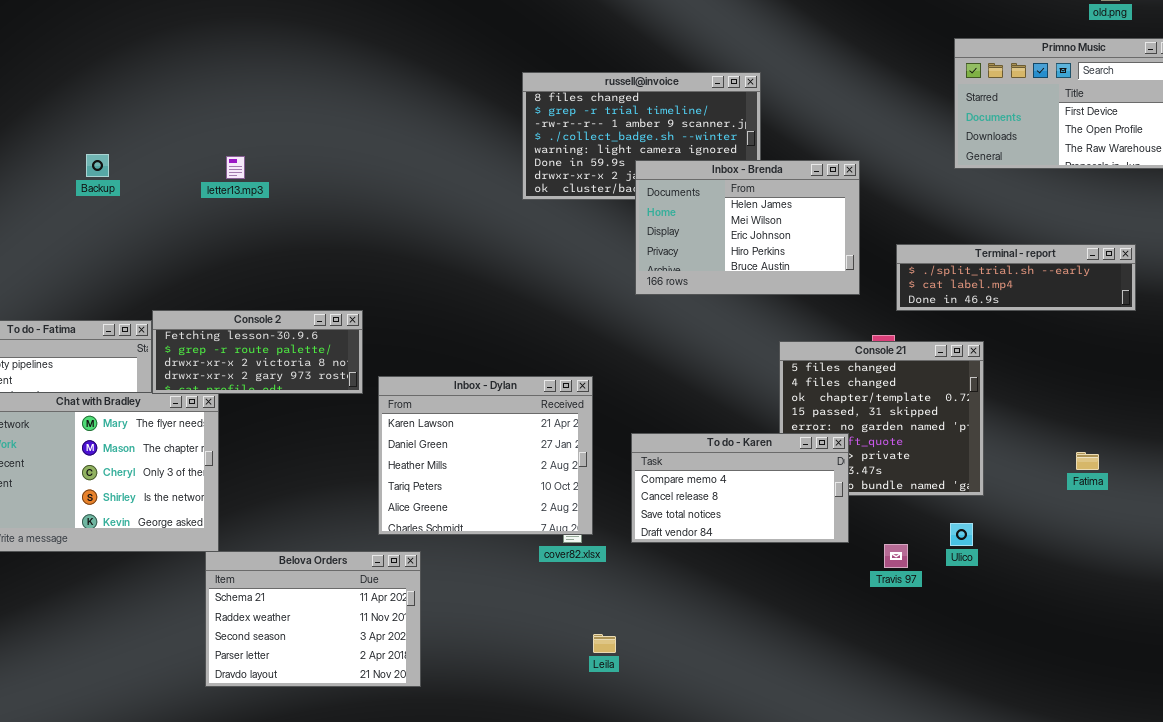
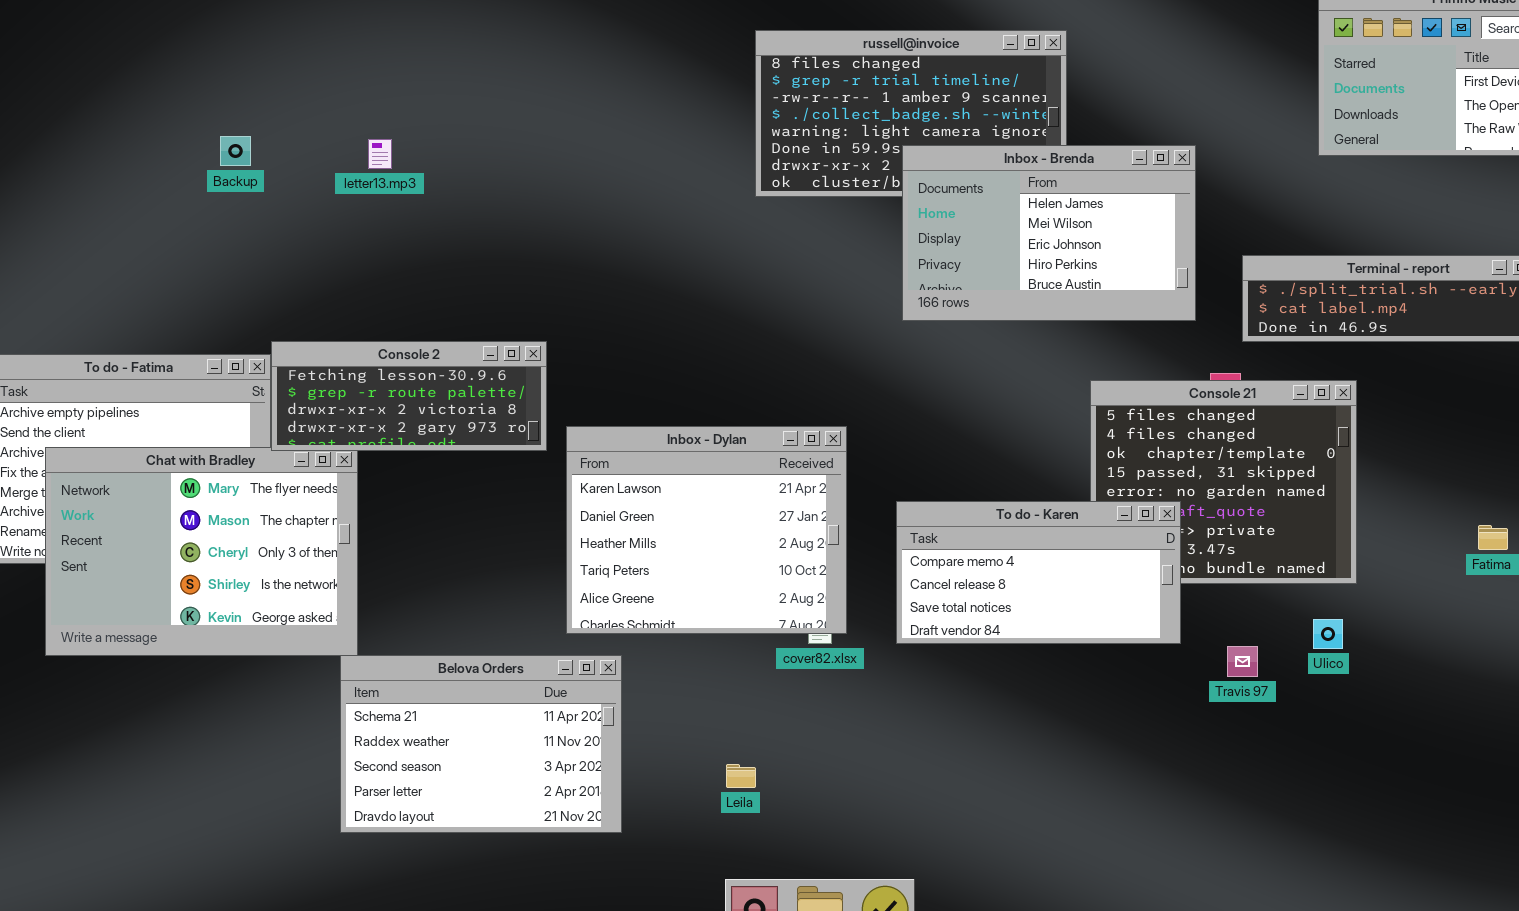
Backup: [86,154,109,177] -> [220,136,251,166], moved
Leila: [593,634,616,653] -> [726,764,756,788], moved

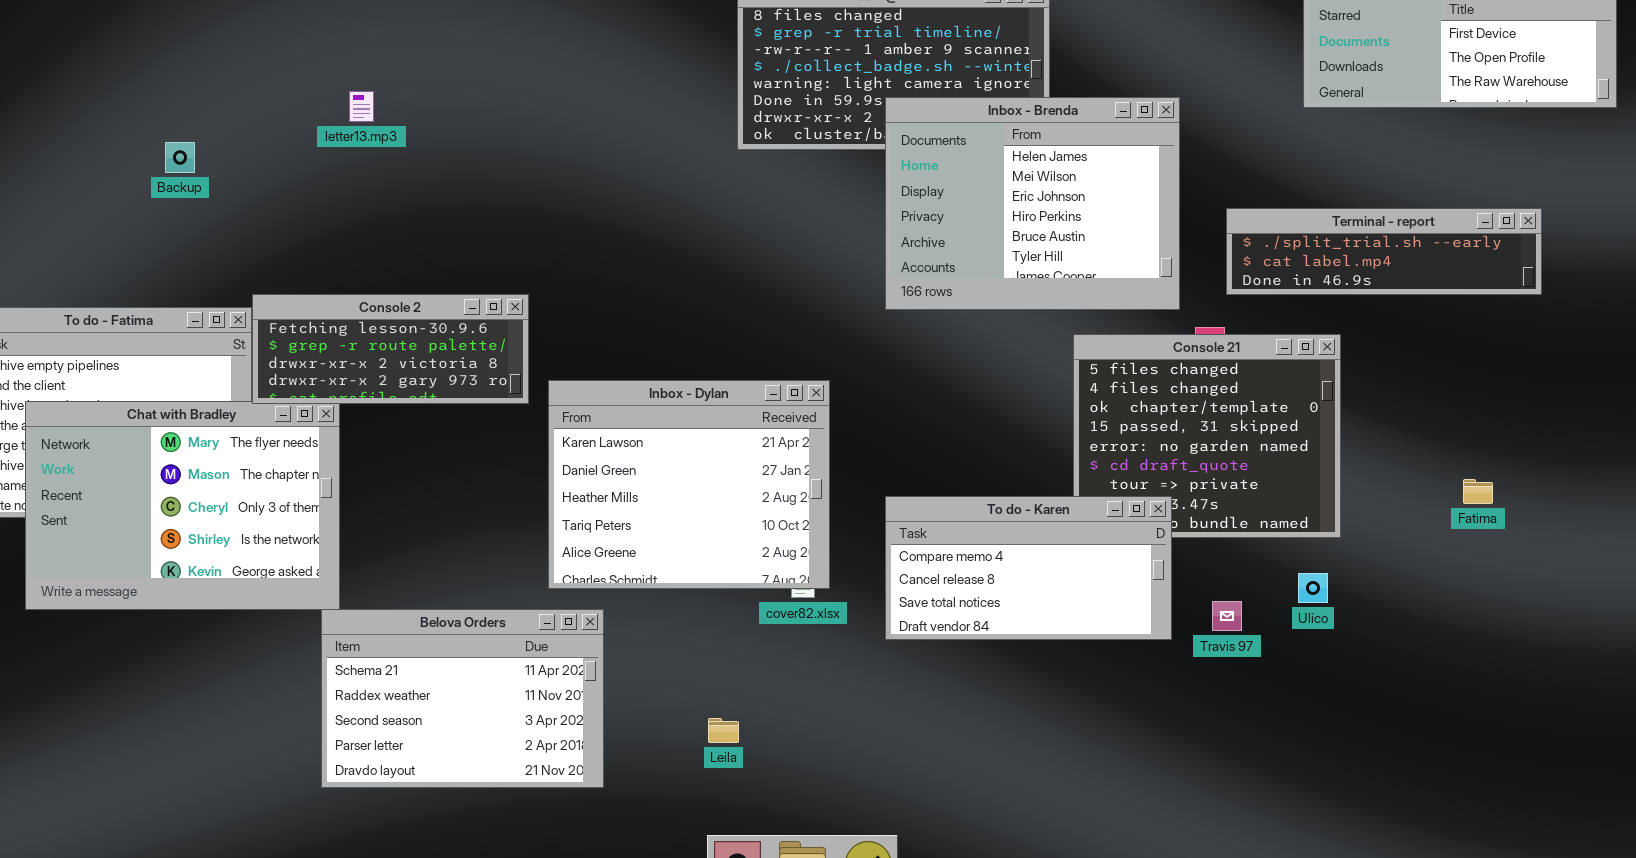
Backup: [220,136,251,166] -> [165,142,195,173], moved
Inbox - Brenda: [902,145,1196,321] -> [885,97,1180,310], resized
To do - Karen: [896,501,1181,644] -> [885,496,1172,640], moved

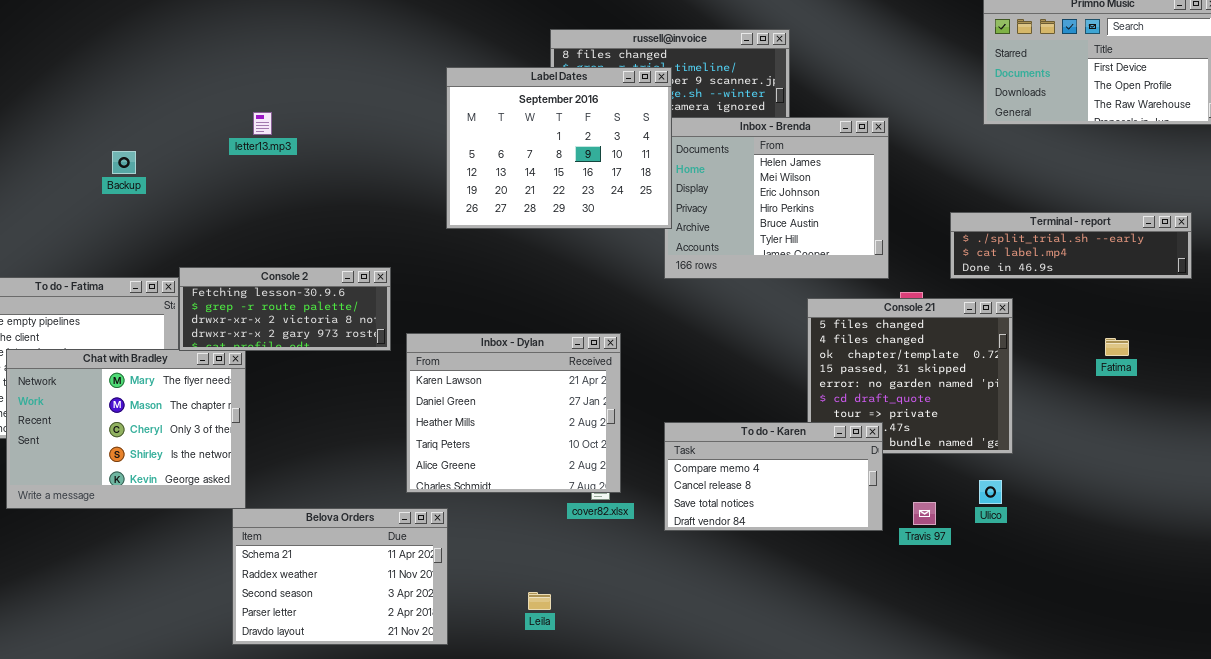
Label Dates: none -> [446,67,672,229], opened
Terminal - report: [1226,208,1542,295] -> [950,212,1192,279], moved
Fatima: [1463,479,1493,504] -> [1105,338,1129,356], moved

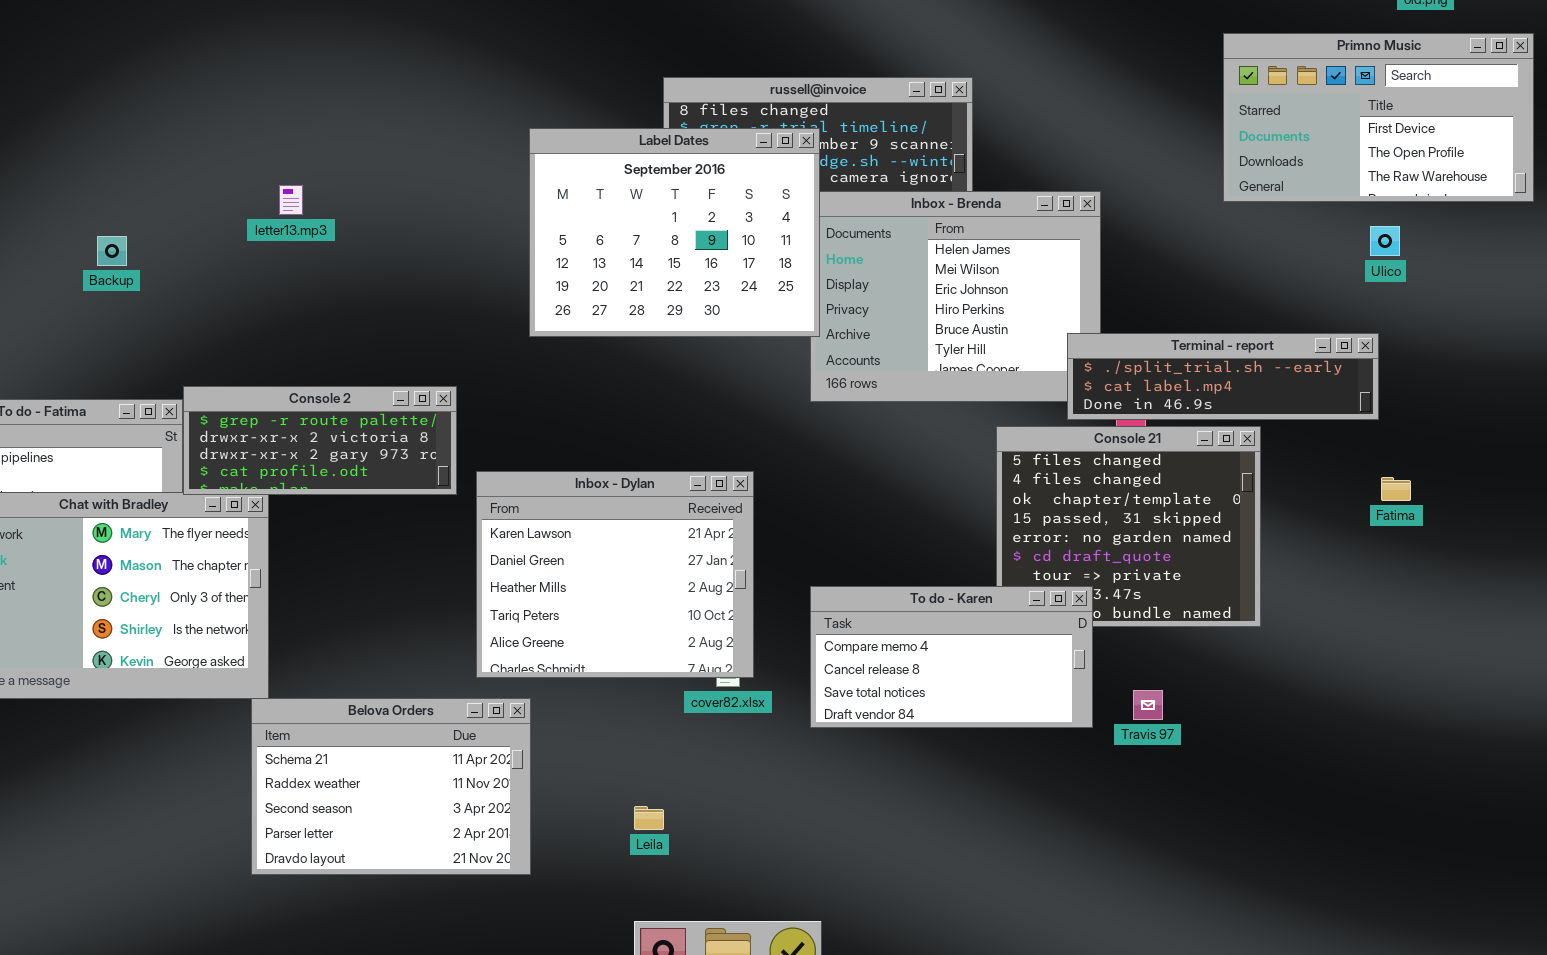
Terminal - report: [950,212,1192,279] -> [1067,333,1379,420], moved
Console 2: [179,267,391,351] -> [183,386,457,495], scrolled down 1 row
Ulico: [979,480,1002,504] -> [1370,226,1400,256], moved

